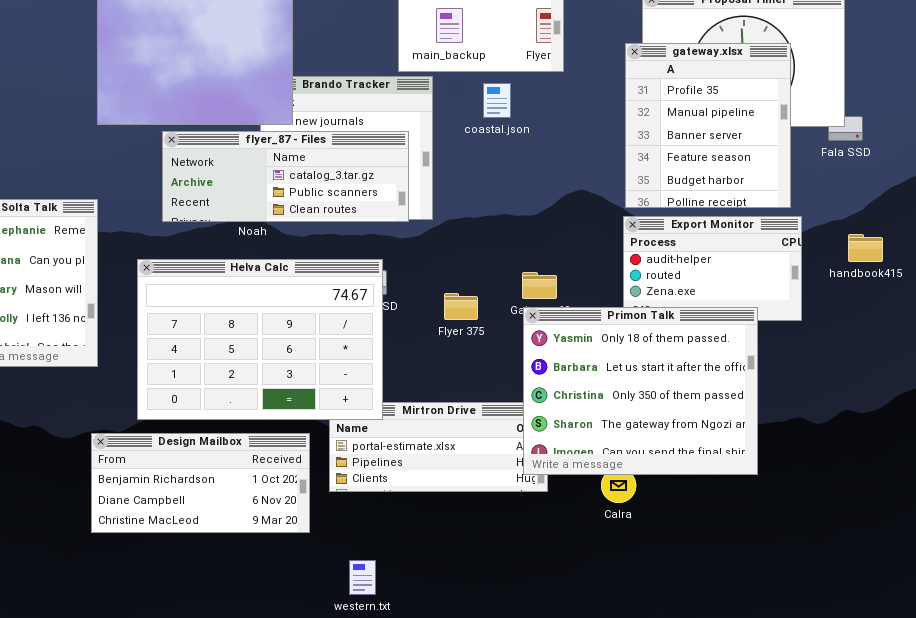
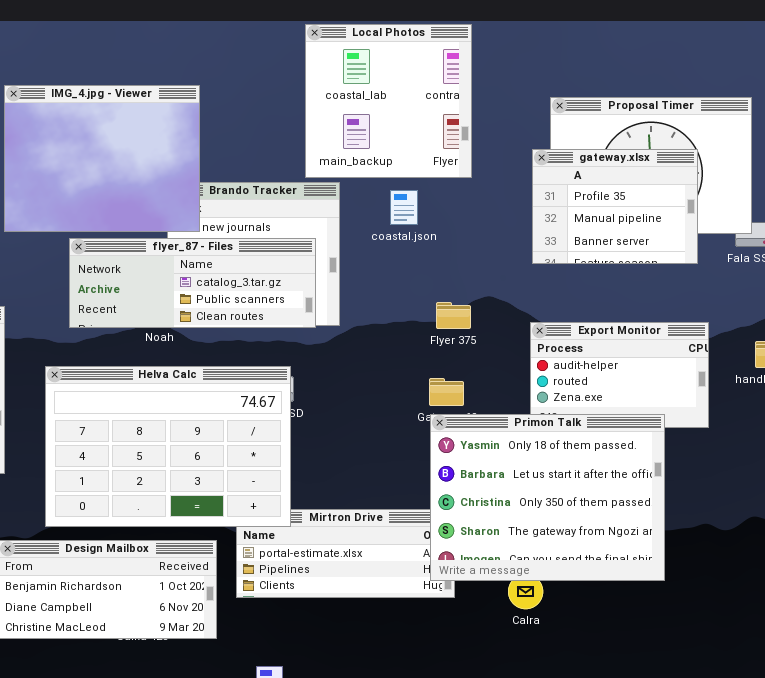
gateway.xlsx: [625,43,791,208] -> [532,149,698,264], resized
Flyer 375: [444,293,478,320] -> [436,302,471,329], moved

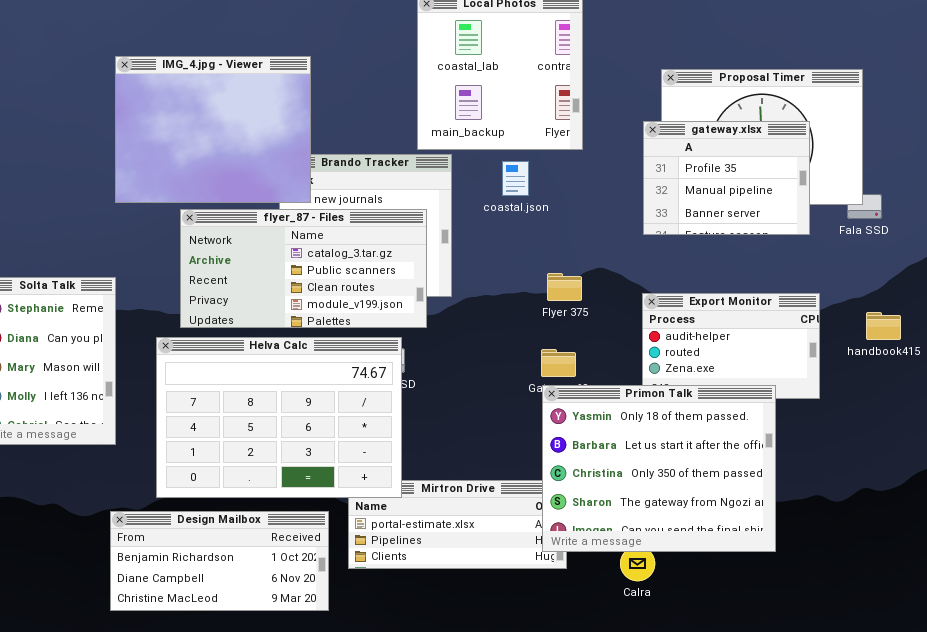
flyer_87 - Files: [69,238,316,328] -> [180,209,427,328], resized

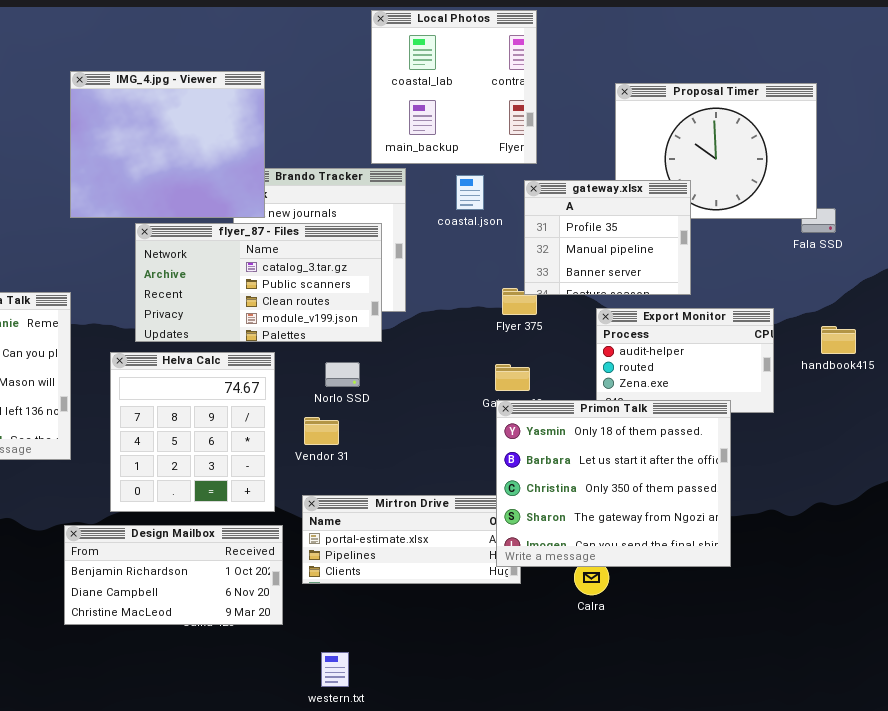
gateway.xlsx: [643,121,810,235] -> [524,180,691,295], moved
Helva Calc: [156,337,402,498] -> [110,352,275,512], resized

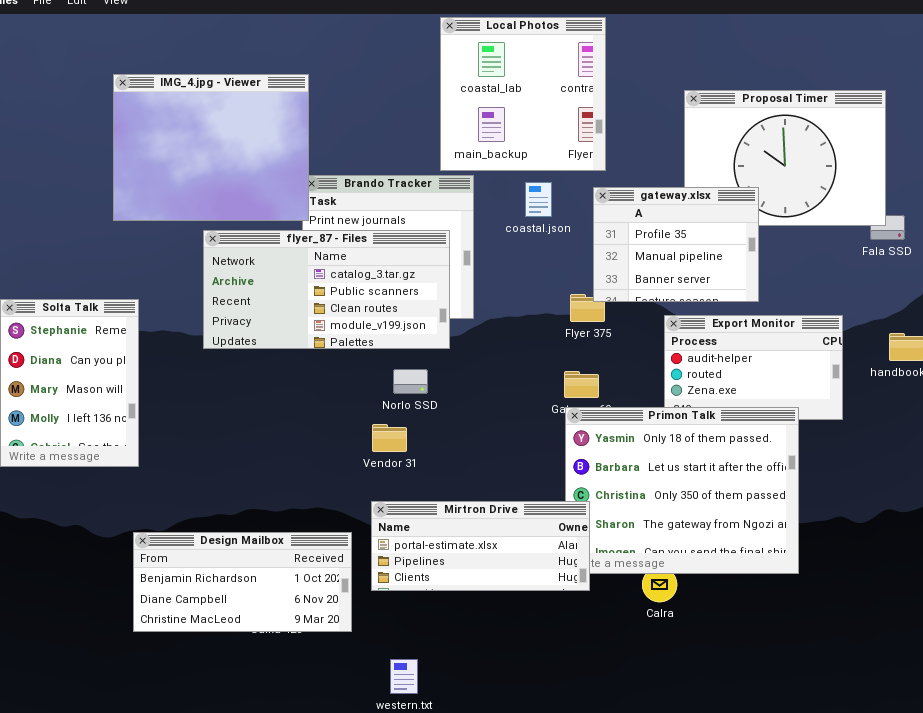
IMG_4.jpg - Viewer: [70,71,265,218] -> [113,74,309,221], moved
Helva Calc: [110,352,275,512] -> none, closed
Mirtron Drive: [302,495,521,584] -> [371,501,590,591], raised

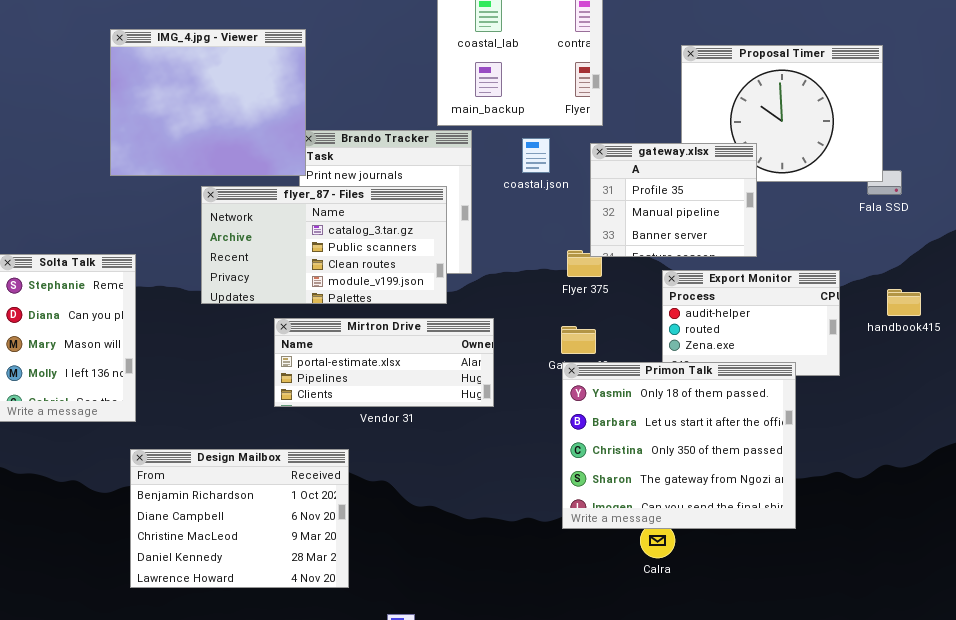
Mirtron Drive: [371,501,590,591] -> [274,318,494,407], moved
Design Mailbox: [133,532,352,632] -> [130,449,349,588], resized

